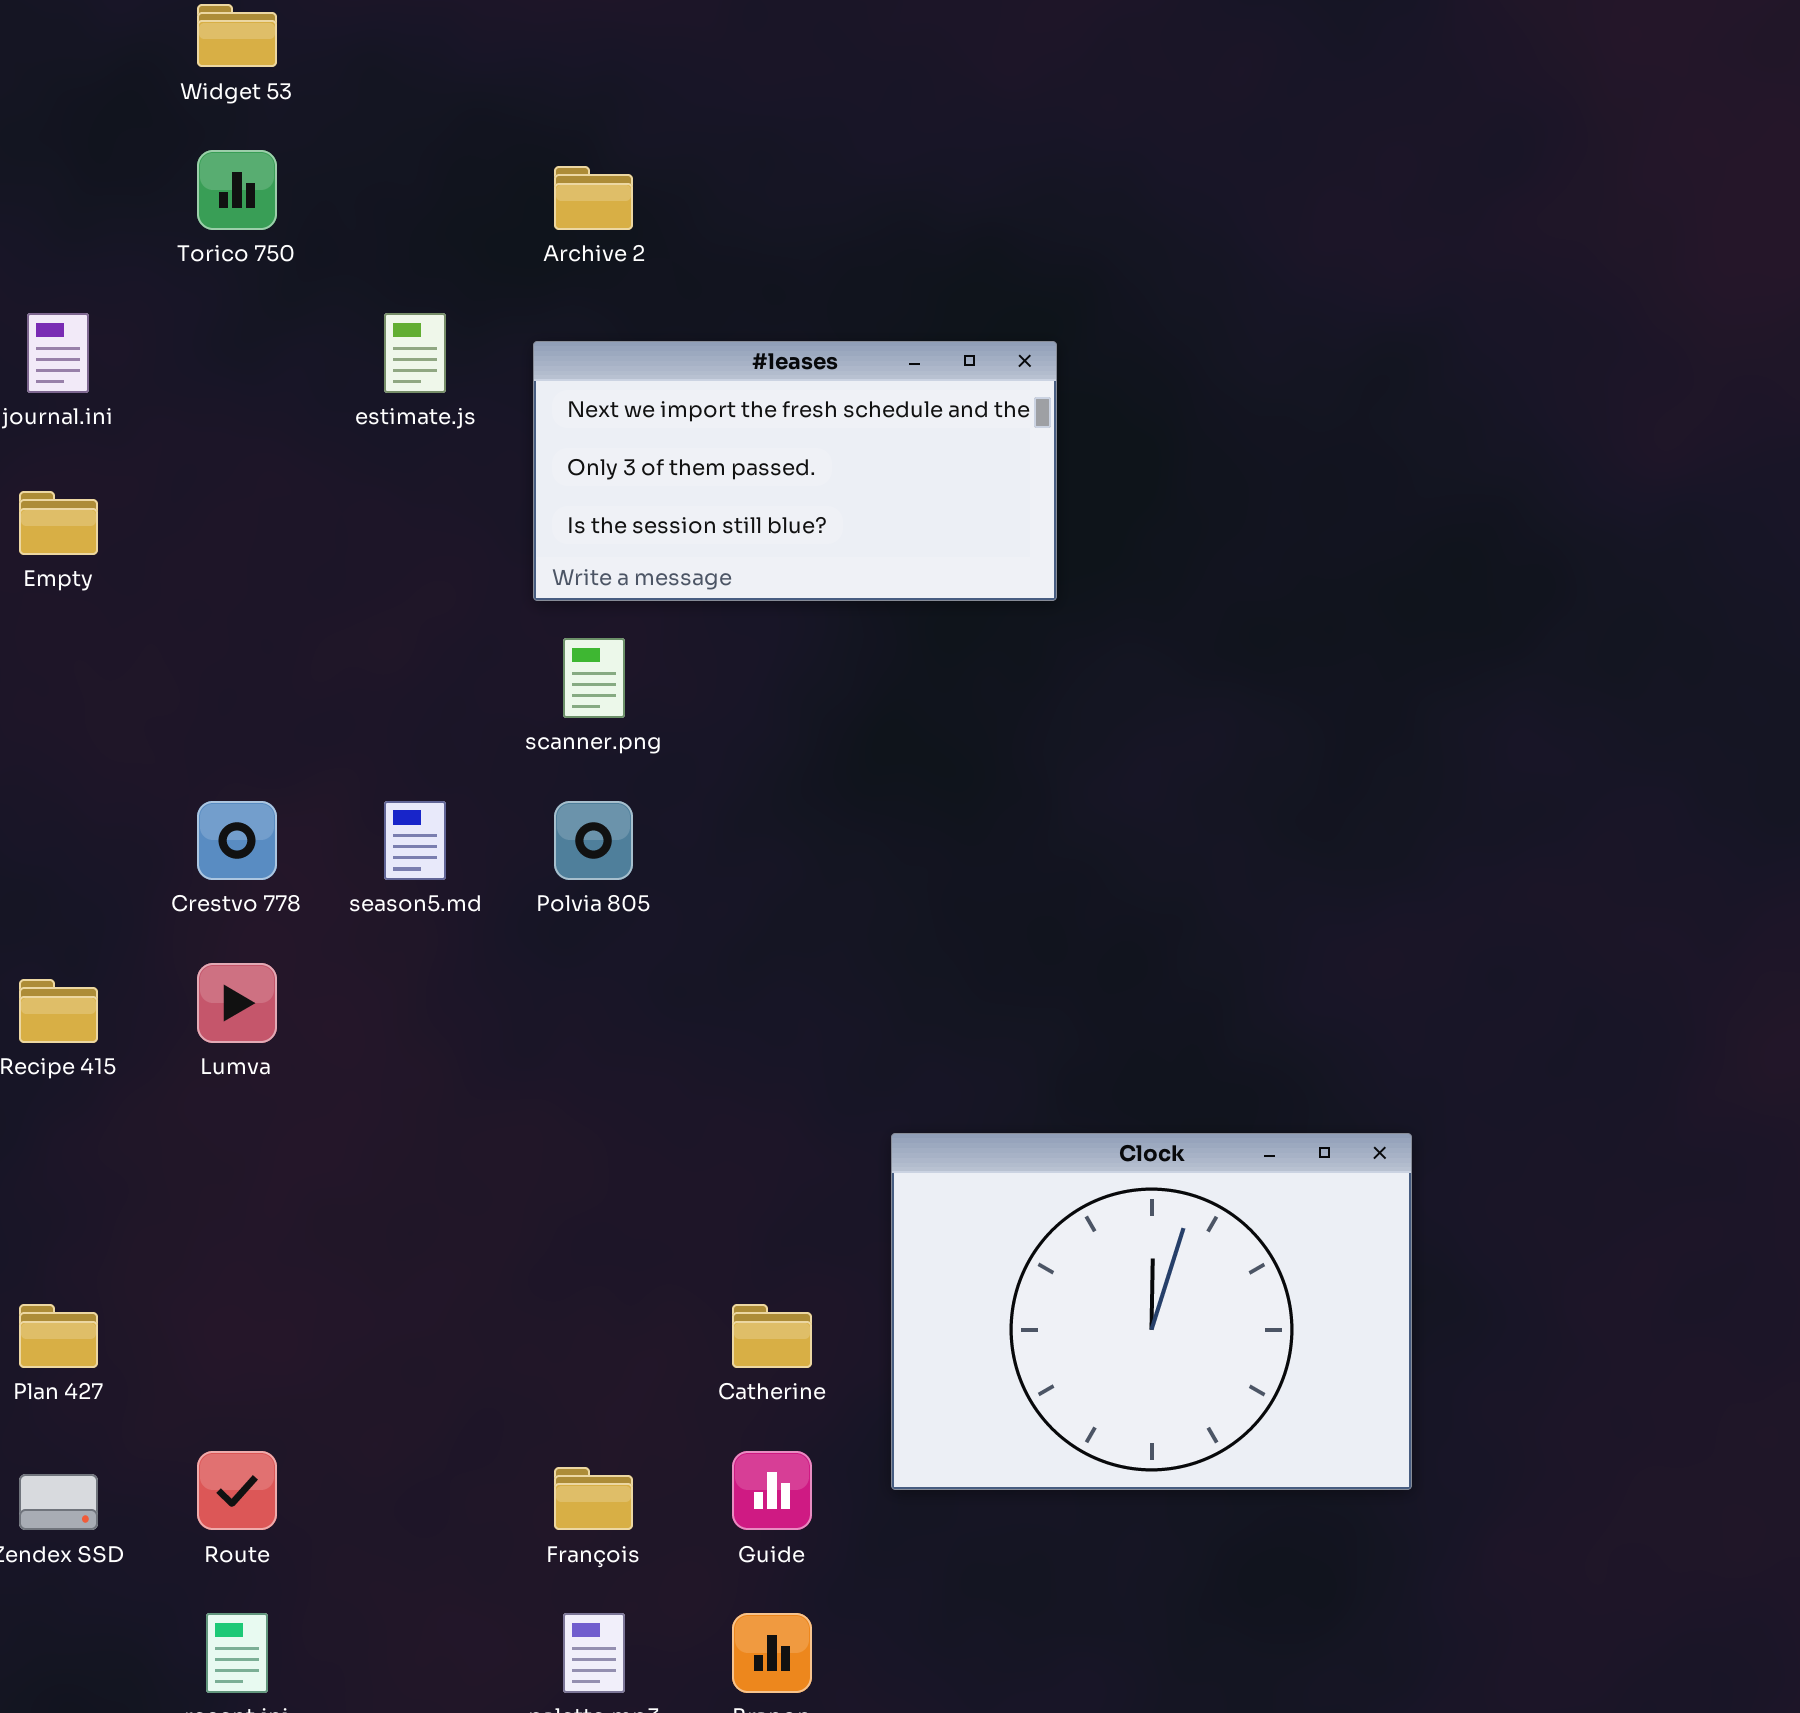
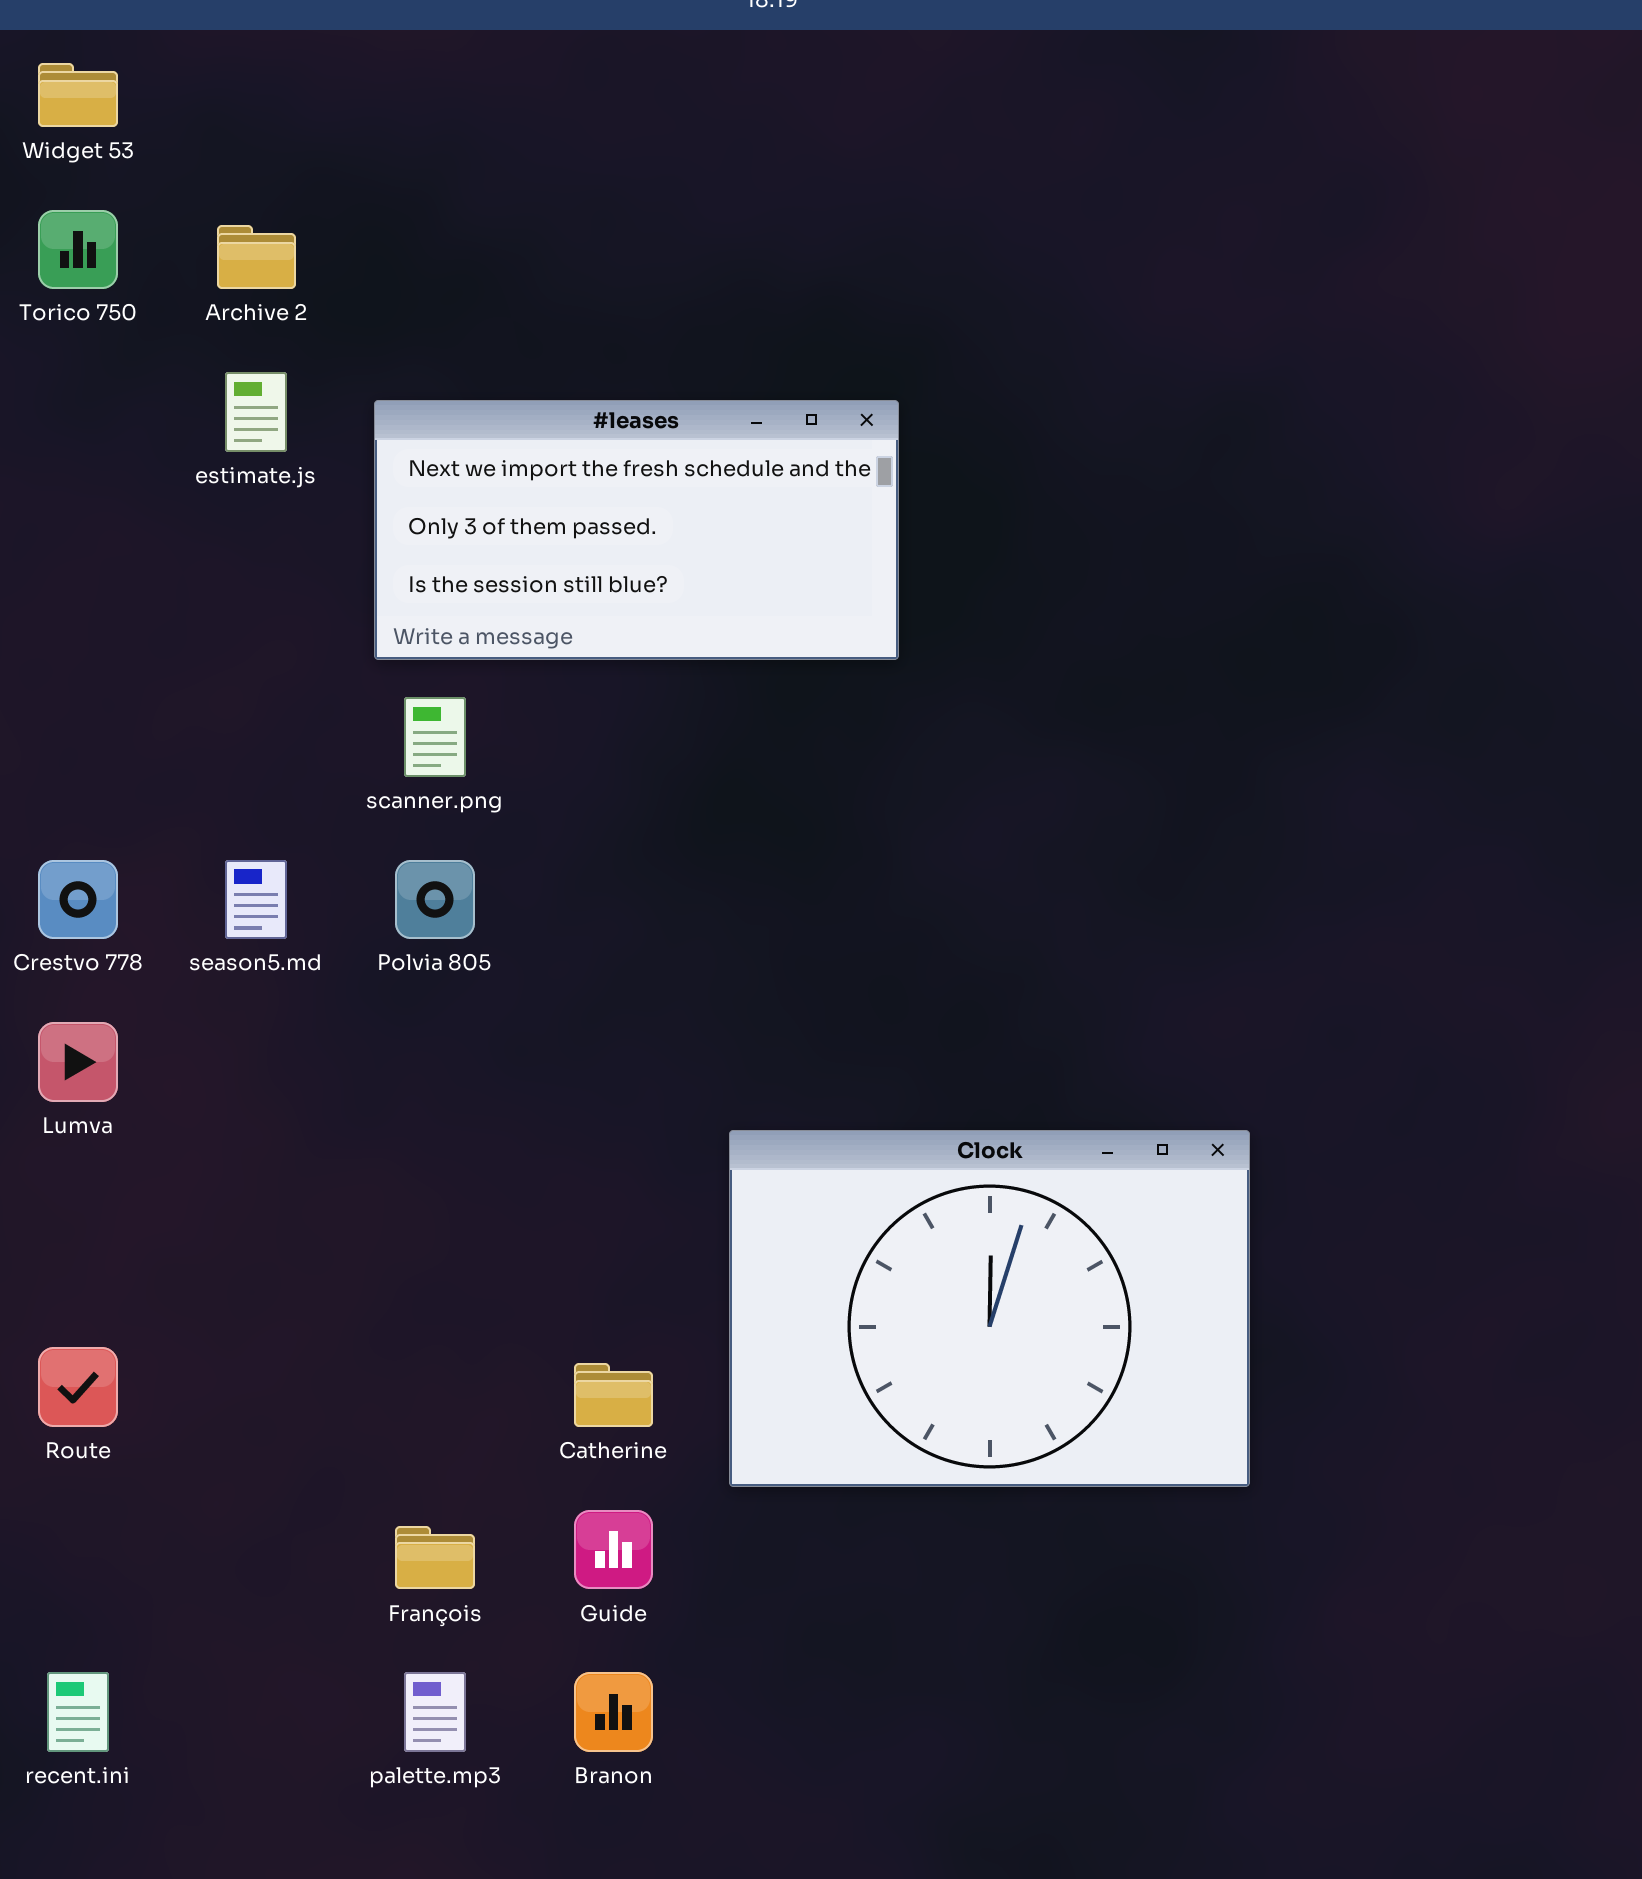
Archive 2: [554,166,633,230] -> [217,225,296,289], moved
Clock: [891,1133,1412,1490] -> [729,1130,1250,1487], moved
Route: [197,1451,277,1530] -> [38,1347,118,1427], moved

